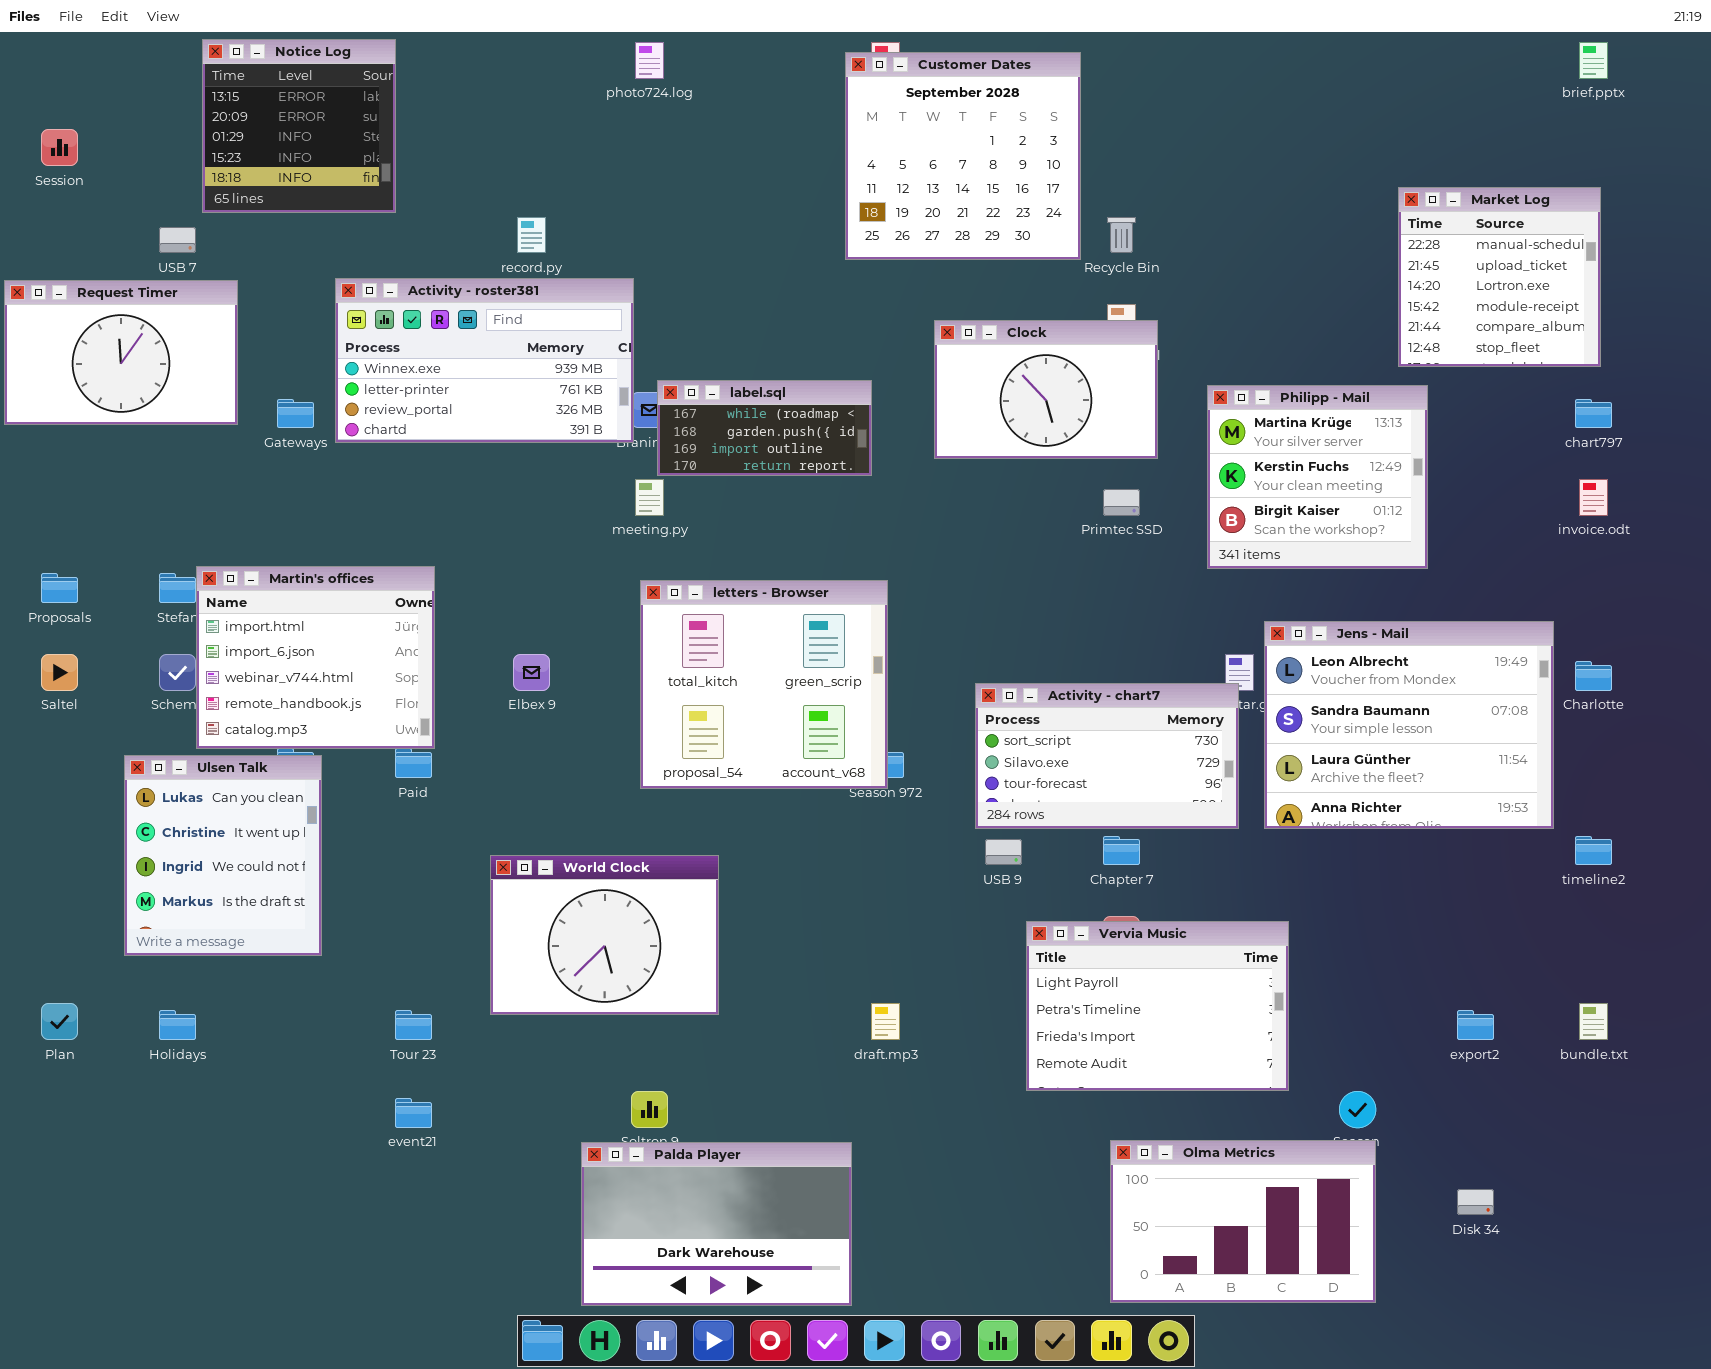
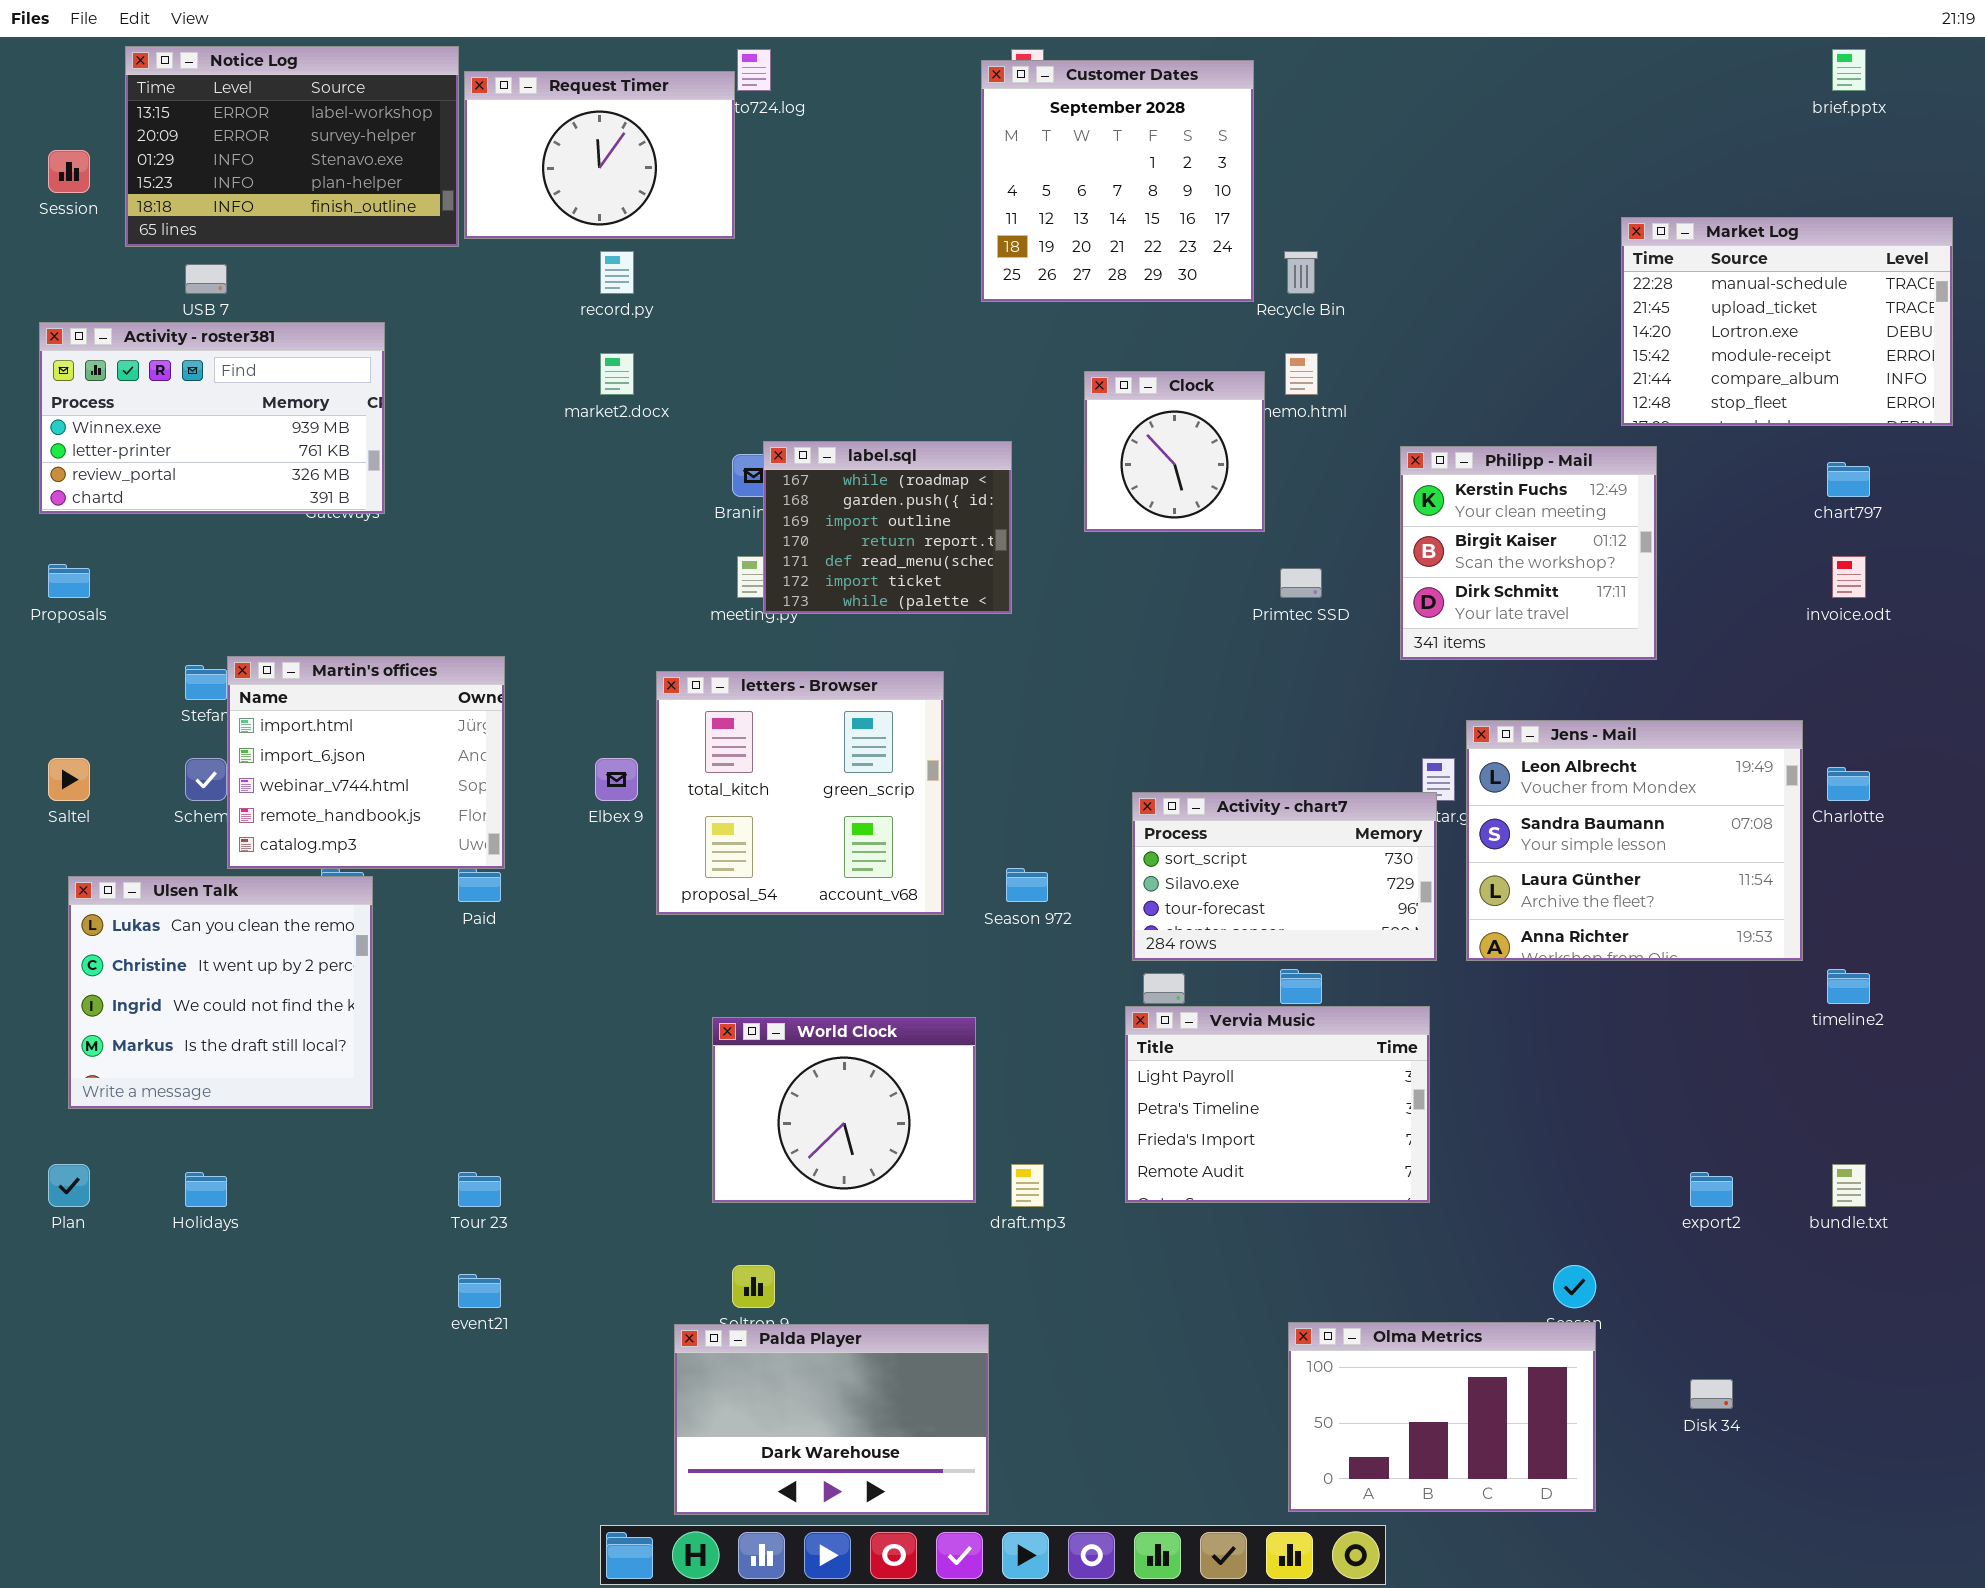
Notice Log: [202,39,396,213] -> [125,46,459,247], resized
Market Log: [1398,187,1601,367] -> [1621,217,1953,426], resized
Activity - roster381: [335,278,634,443] -> [39,322,385,514], moved
Request Timer: [4,280,238,425] -> [464,71,735,239], moved
Clock: [934,320,1158,459] -> [1084,371,1265,532], resized
label.sql: [657,380,872,476] -> [763,441,1012,614], resized
Philipp - Mail: [1207,385,1428,569] -> [1400,446,1657,660], scrolled down 1 row
Proposals: [41,573,78,603] -> [48,564,90,598], moved
letters - Browser: [640,580,888,789] -> [656,671,944,915], moved
Ulsen Talk: [124,755,322,956] -> [68,876,373,1109], resized
World Clock: [490,855,719,1015] -> [712,1017,976,1203], moved
Vervia Music: [1026,921,1289,1091] -> [1125,1006,1430,1203], moved

